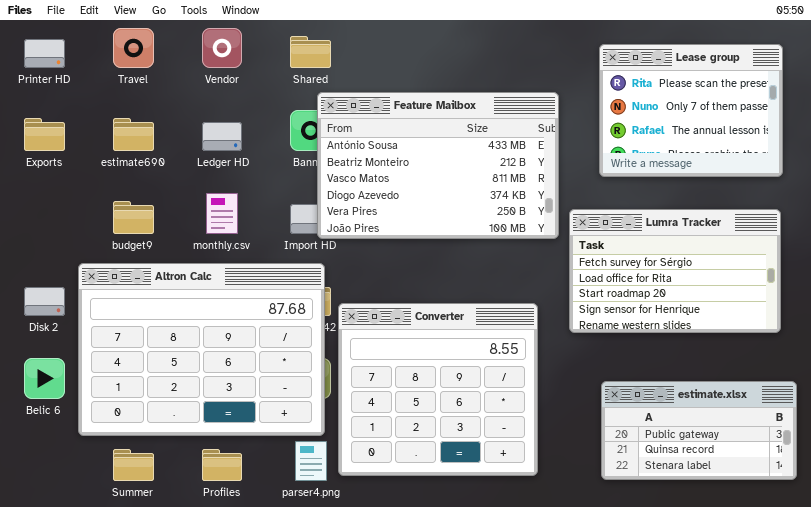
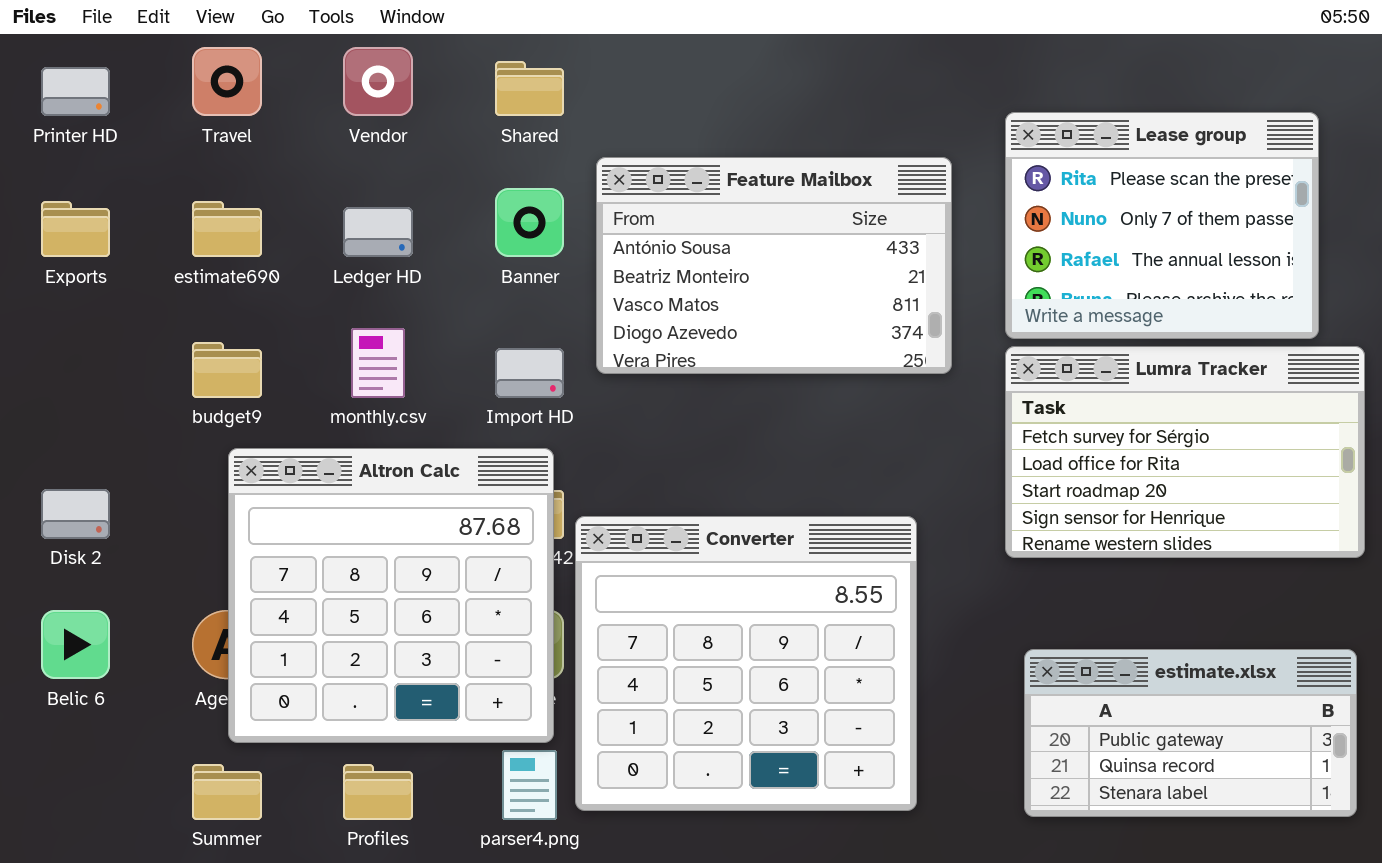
Lease group: [599,44,783,177] -> [1005,112,1319,339], moved
Feature Mailbox: [317,92,559,239] -> [596,157,952,374], resized
Lumra Tracker: [569,209,781,333] -> [1005,346,1365,558], moved
Altron Calc: [78,263,325,436] -> [228,448,554,743], resized

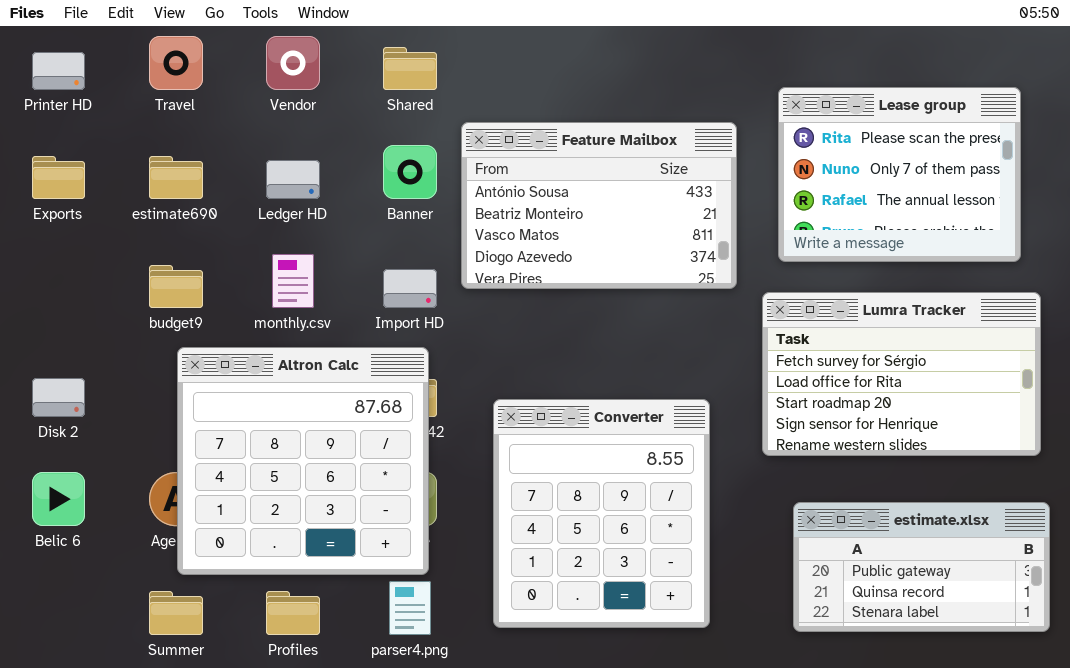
Lumra Tracker: [1005,346,1365,558] -> [762,292,1041,456], moved
Converter: [575,516,917,811] -> [493,399,710,628], resized

